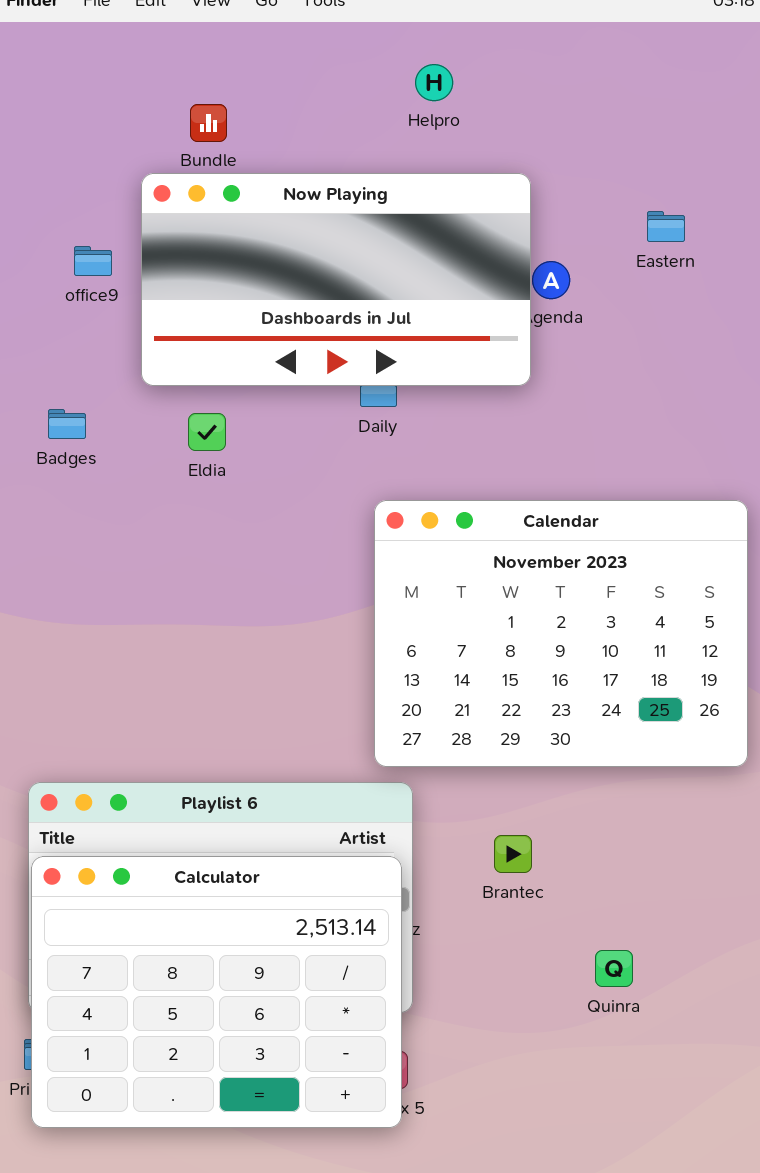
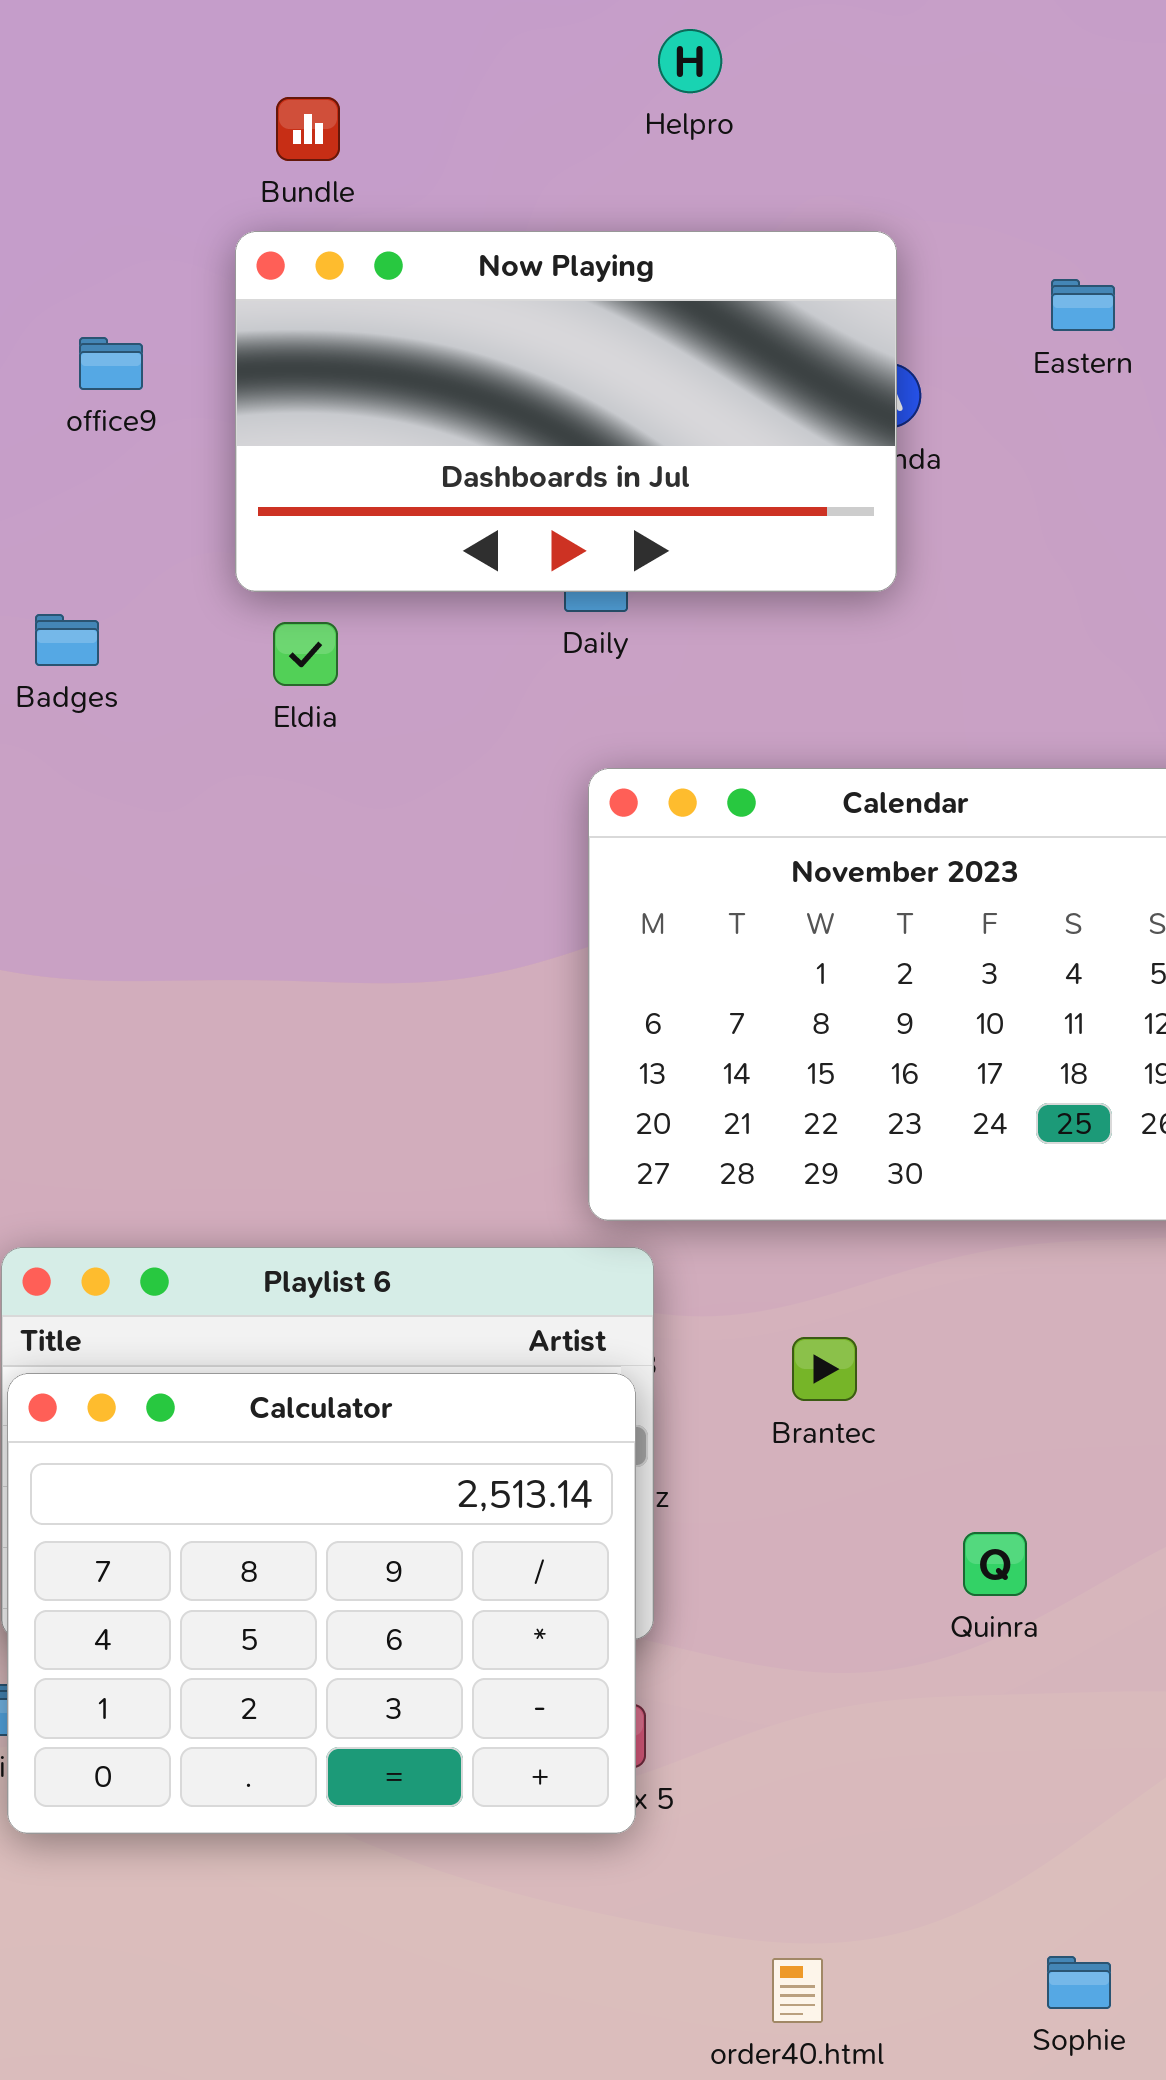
Now Playing: [141,173,531,386] -> [235,231,897,592], moved

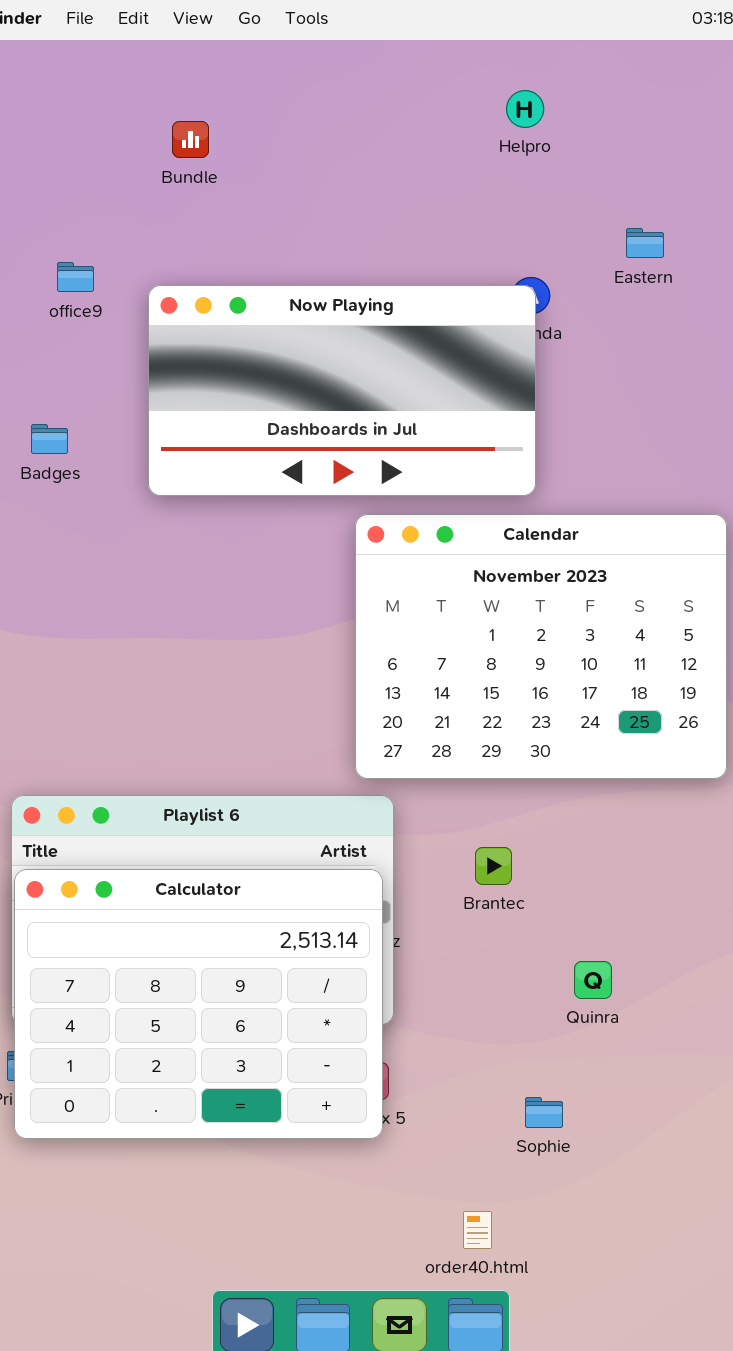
Helpro: [658,29,722,93] -> [506,90,544,128], moved
Now Playing: [235,231,897,592] -> [148,285,536,496], moved
Sophie: [1047,1956,1111,2009] -> [525,1097,563,1128], moved

